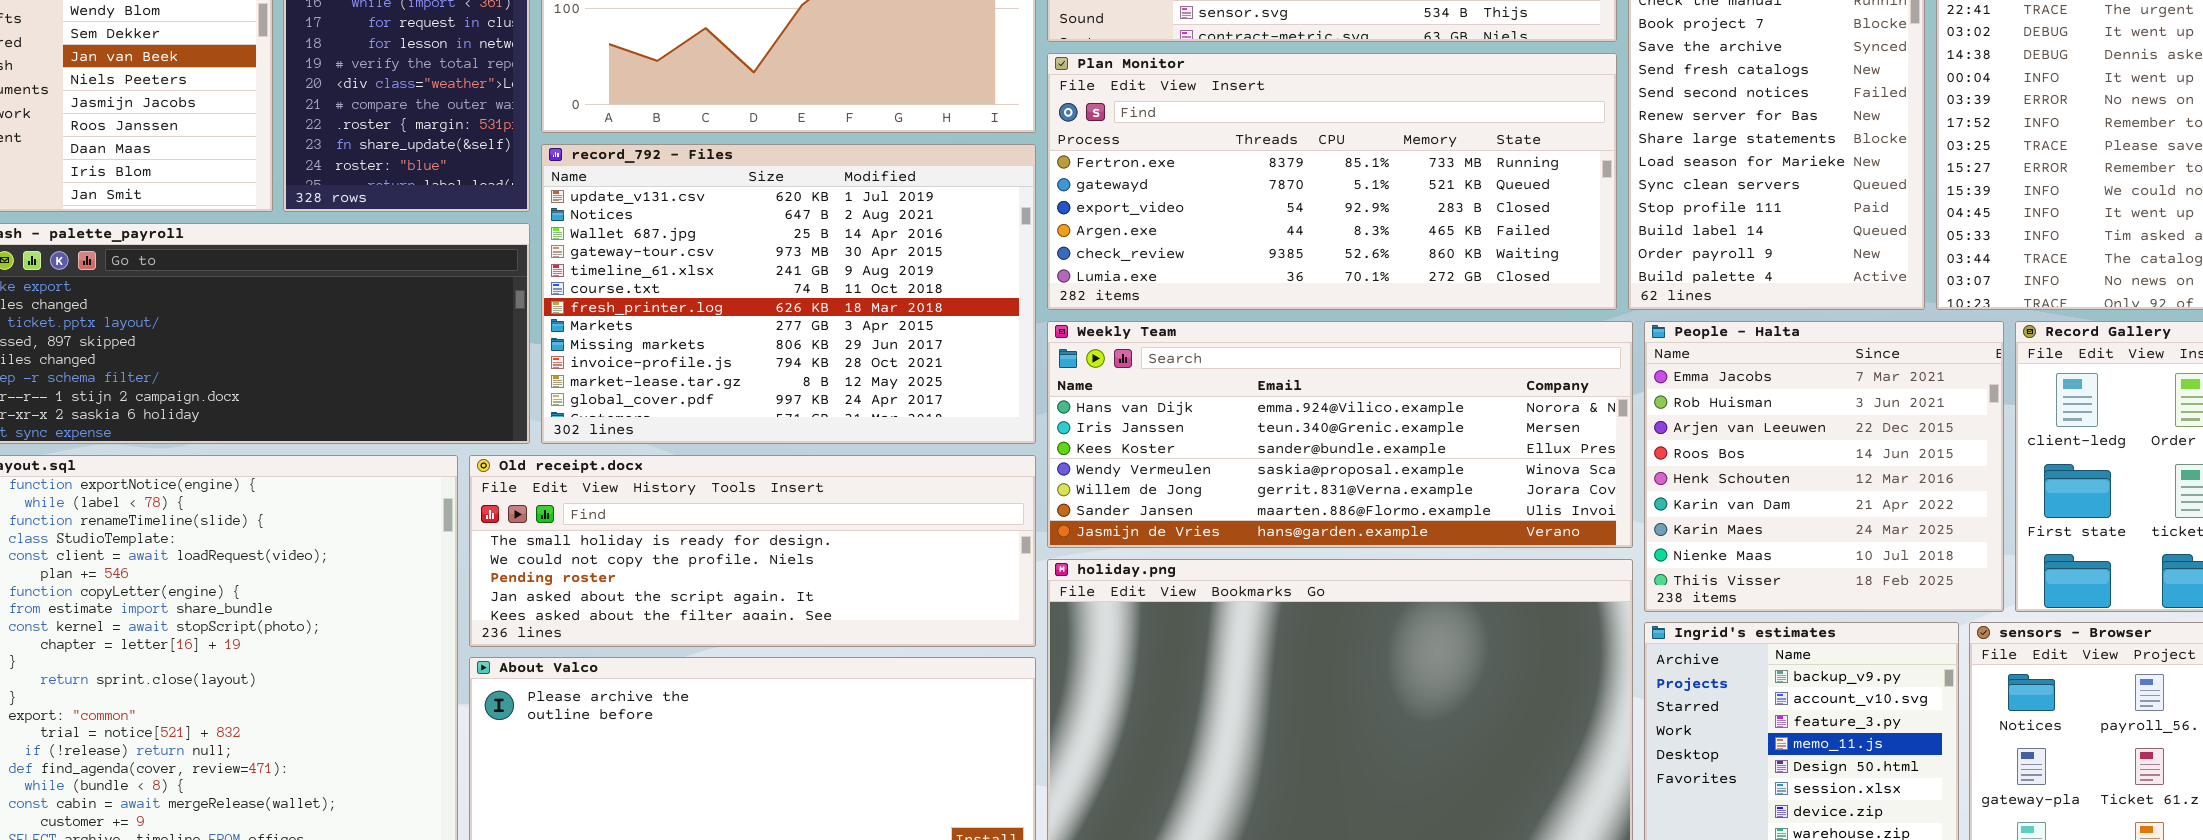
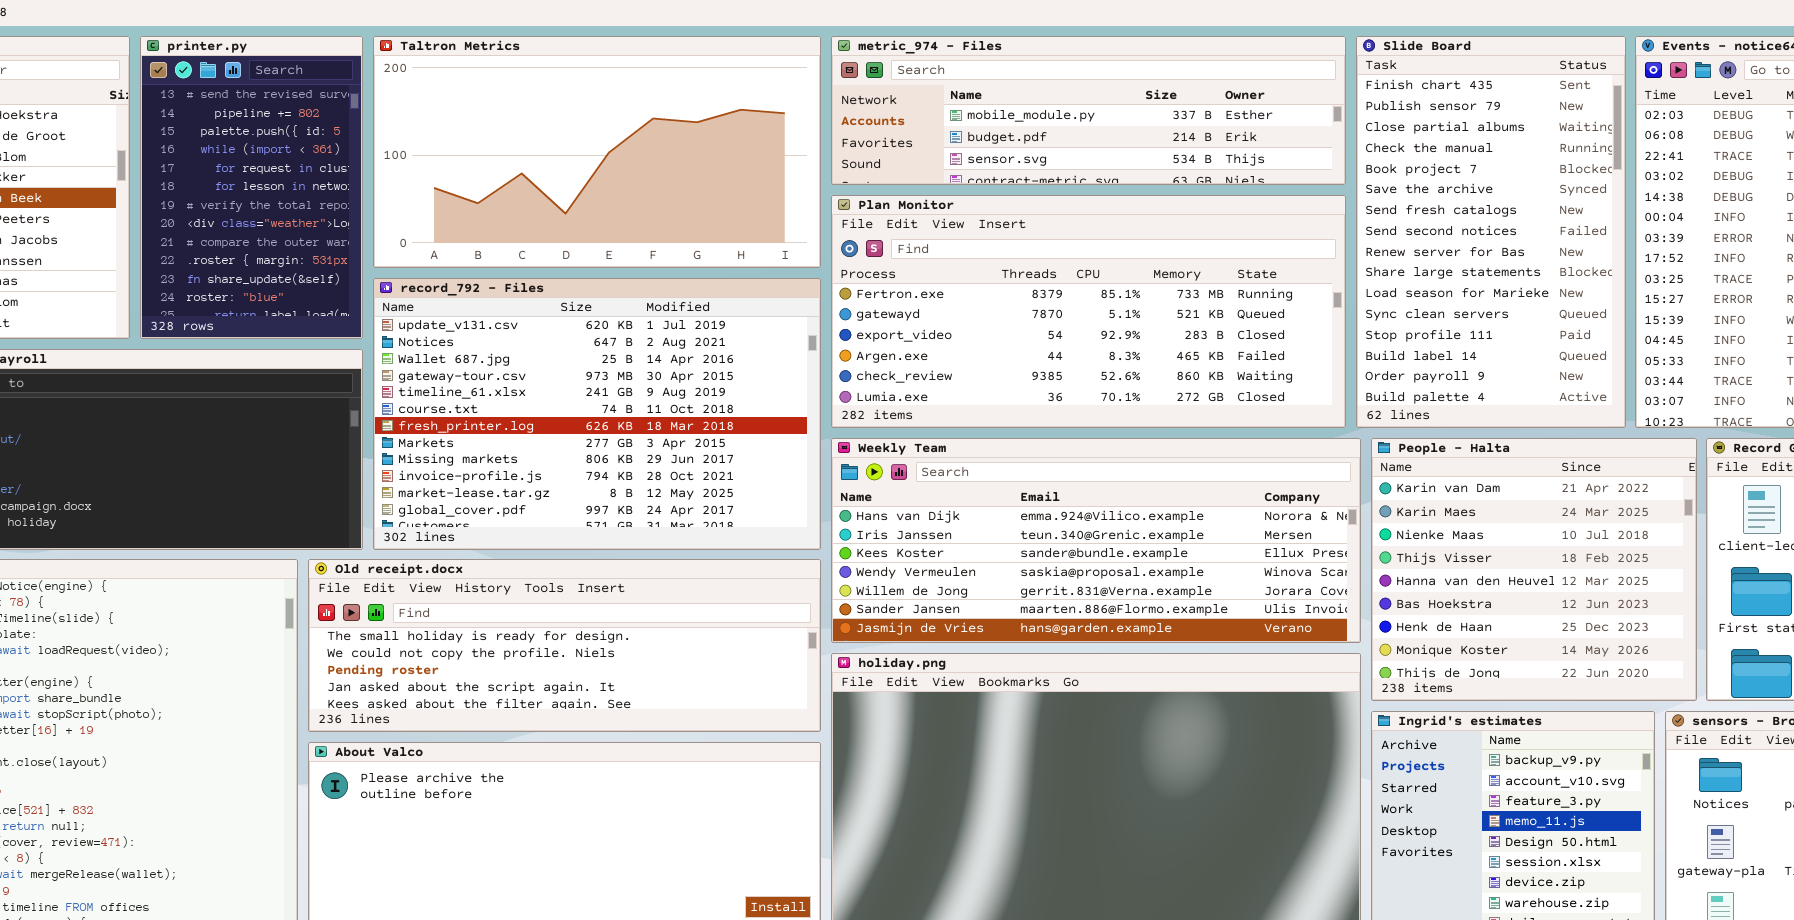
People - Halta: [1644,321,2004,612] -> [1371,438,1697,701], scrolled down 5 rows

